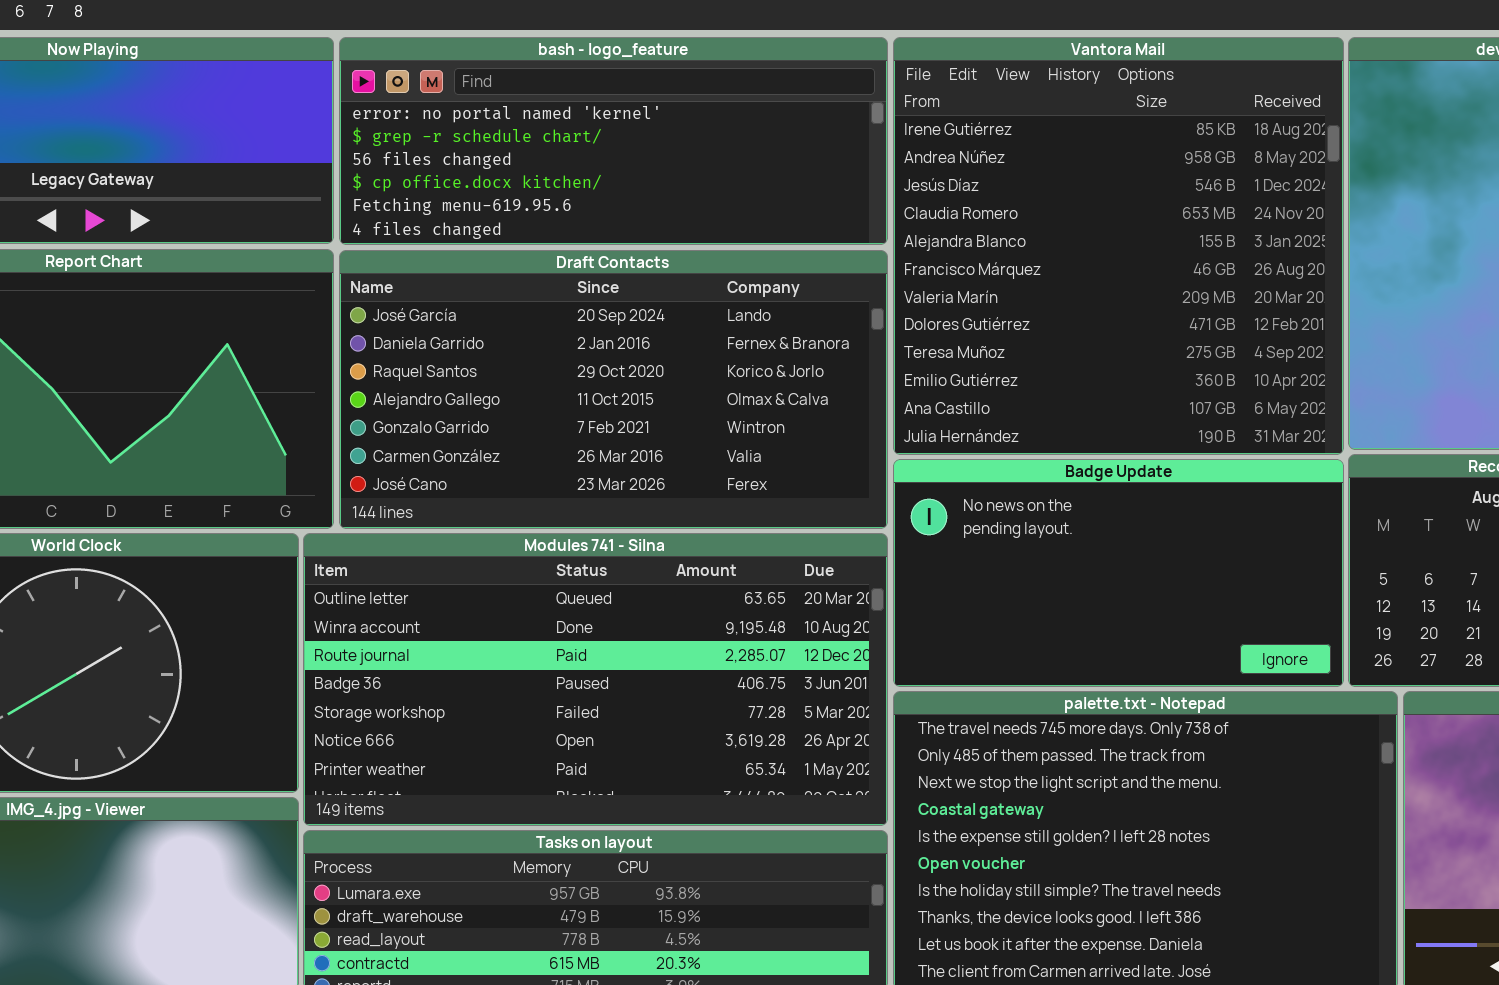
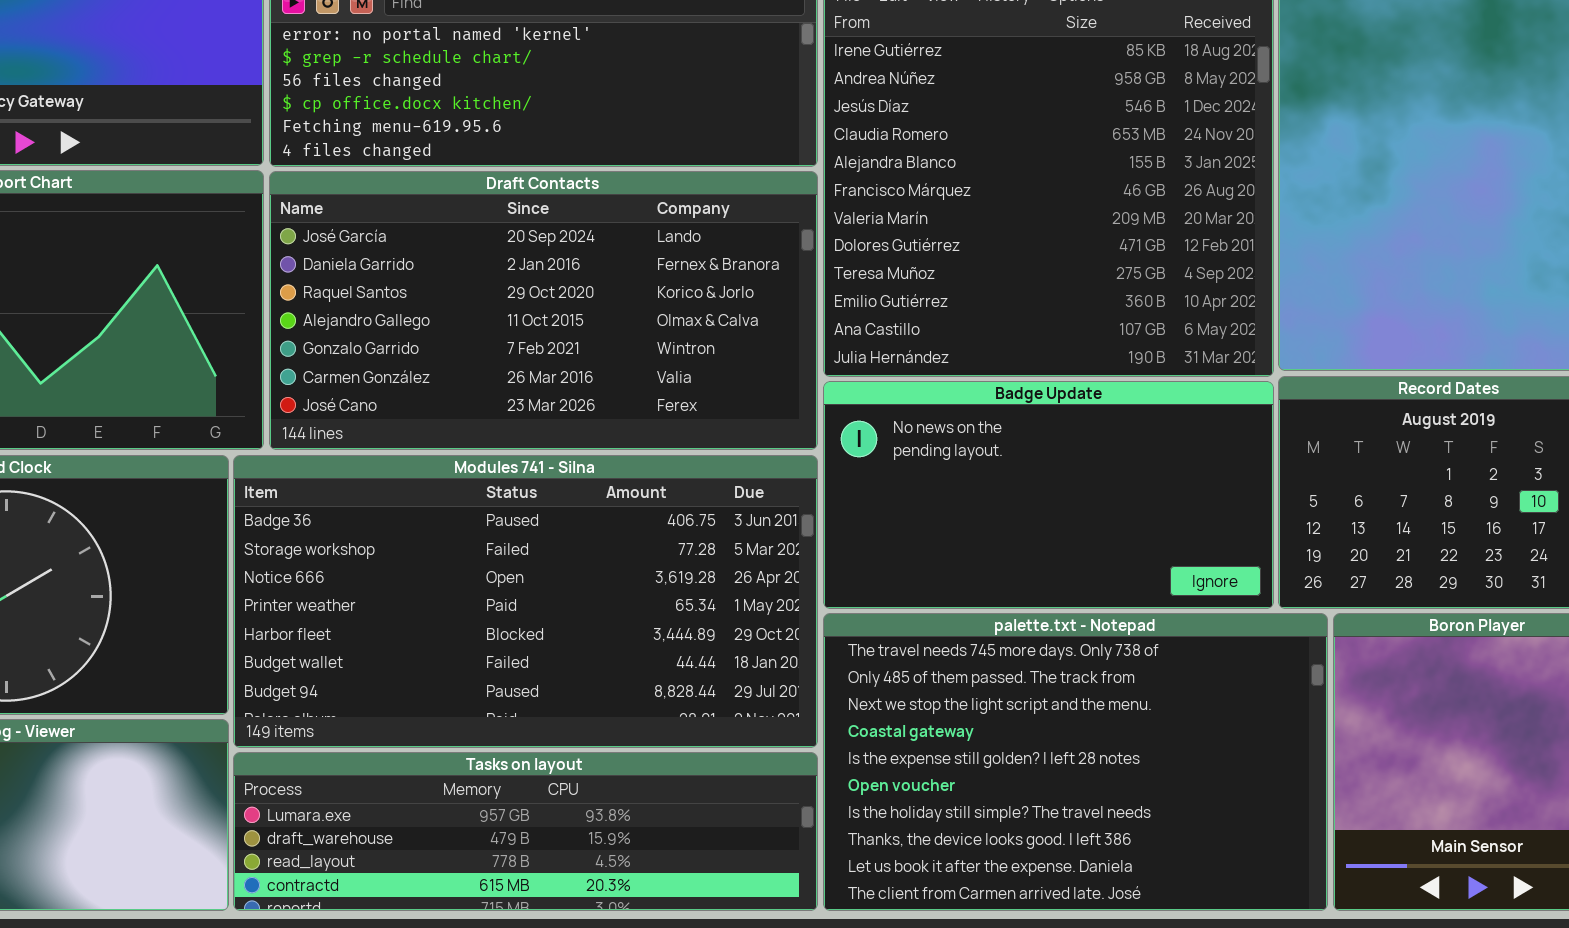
Modules 741 - Silna: [303,533,888,826] -> [233,455,818,748], scrolled down 3 rows

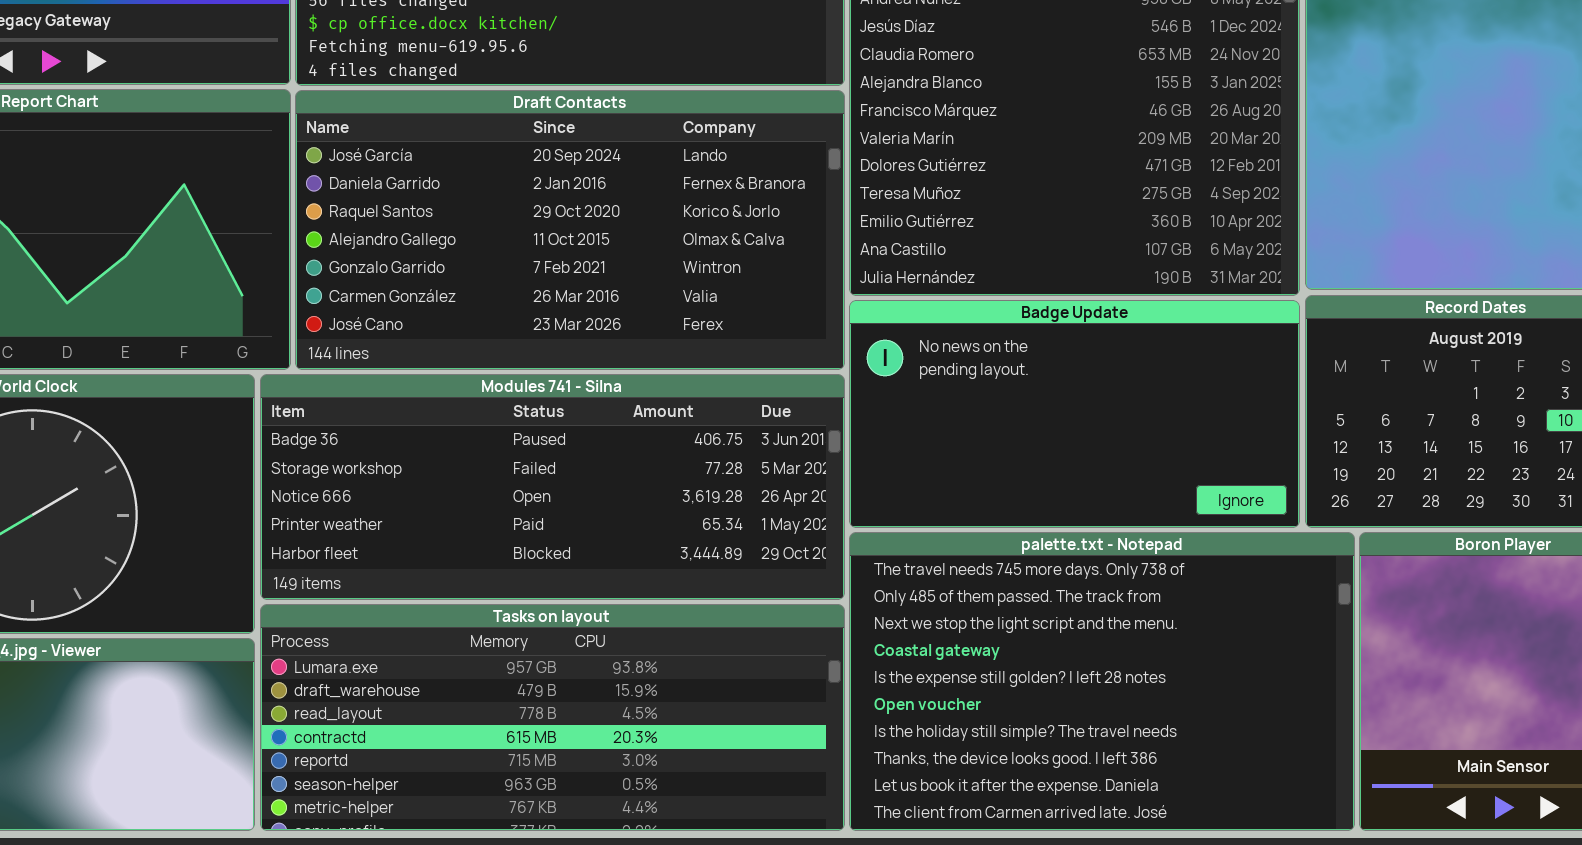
Modules 741 - Silna: [233,455,818,748] -> [260,374,845,600], resized
Tasks on layout: [233,752,818,911] -> [260,604,845,831], resized

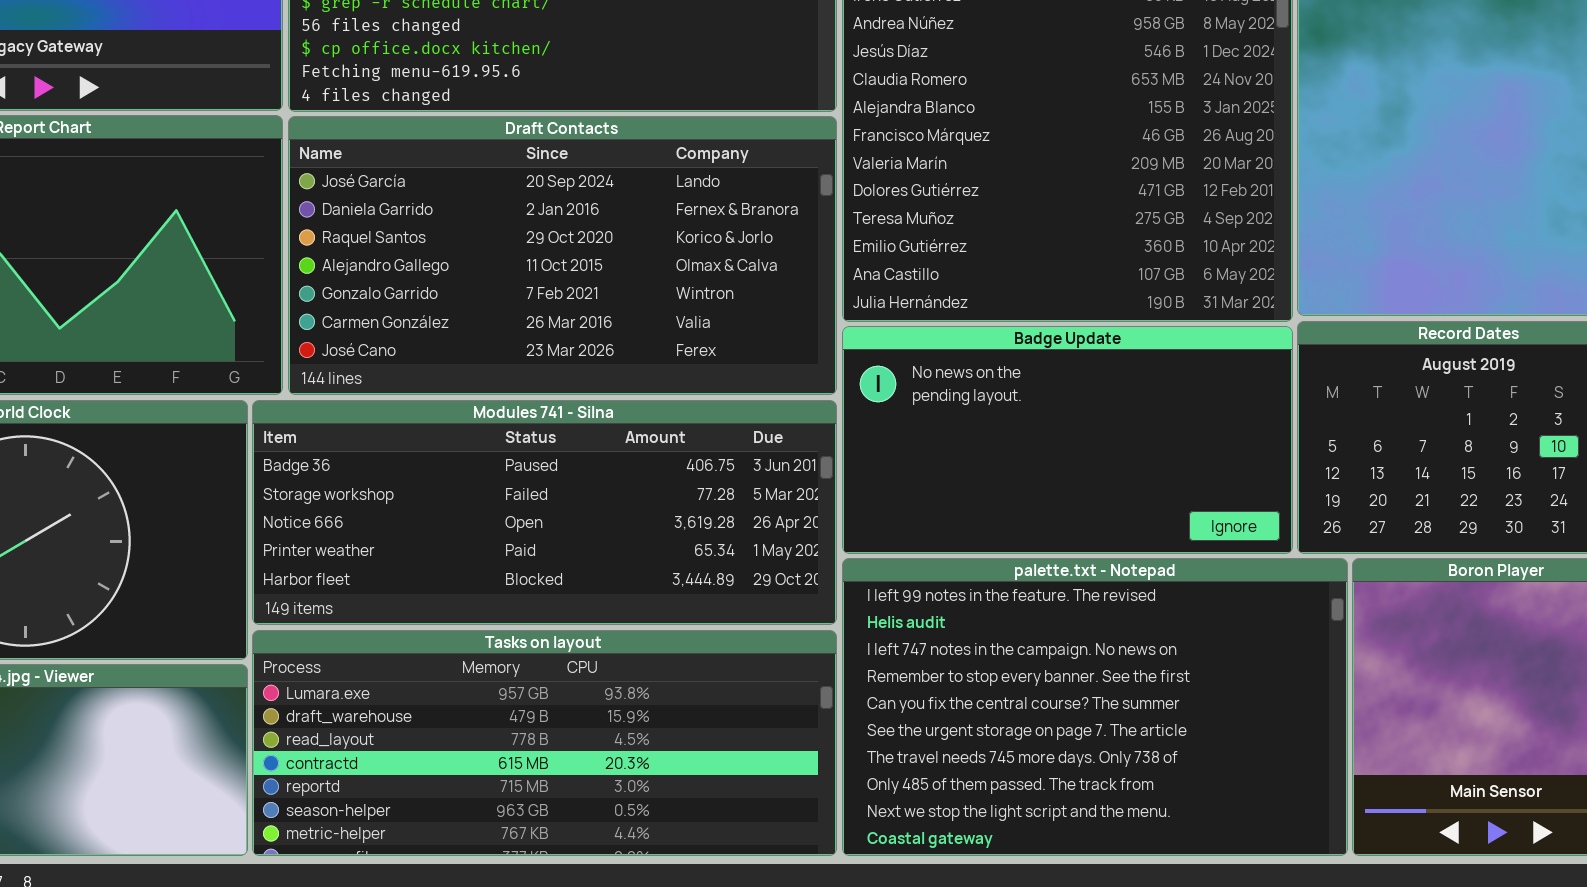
palette.txt - Notepad: [849,532,1355,831] -> [842,558,1348,856], scrolled up 6 rows

